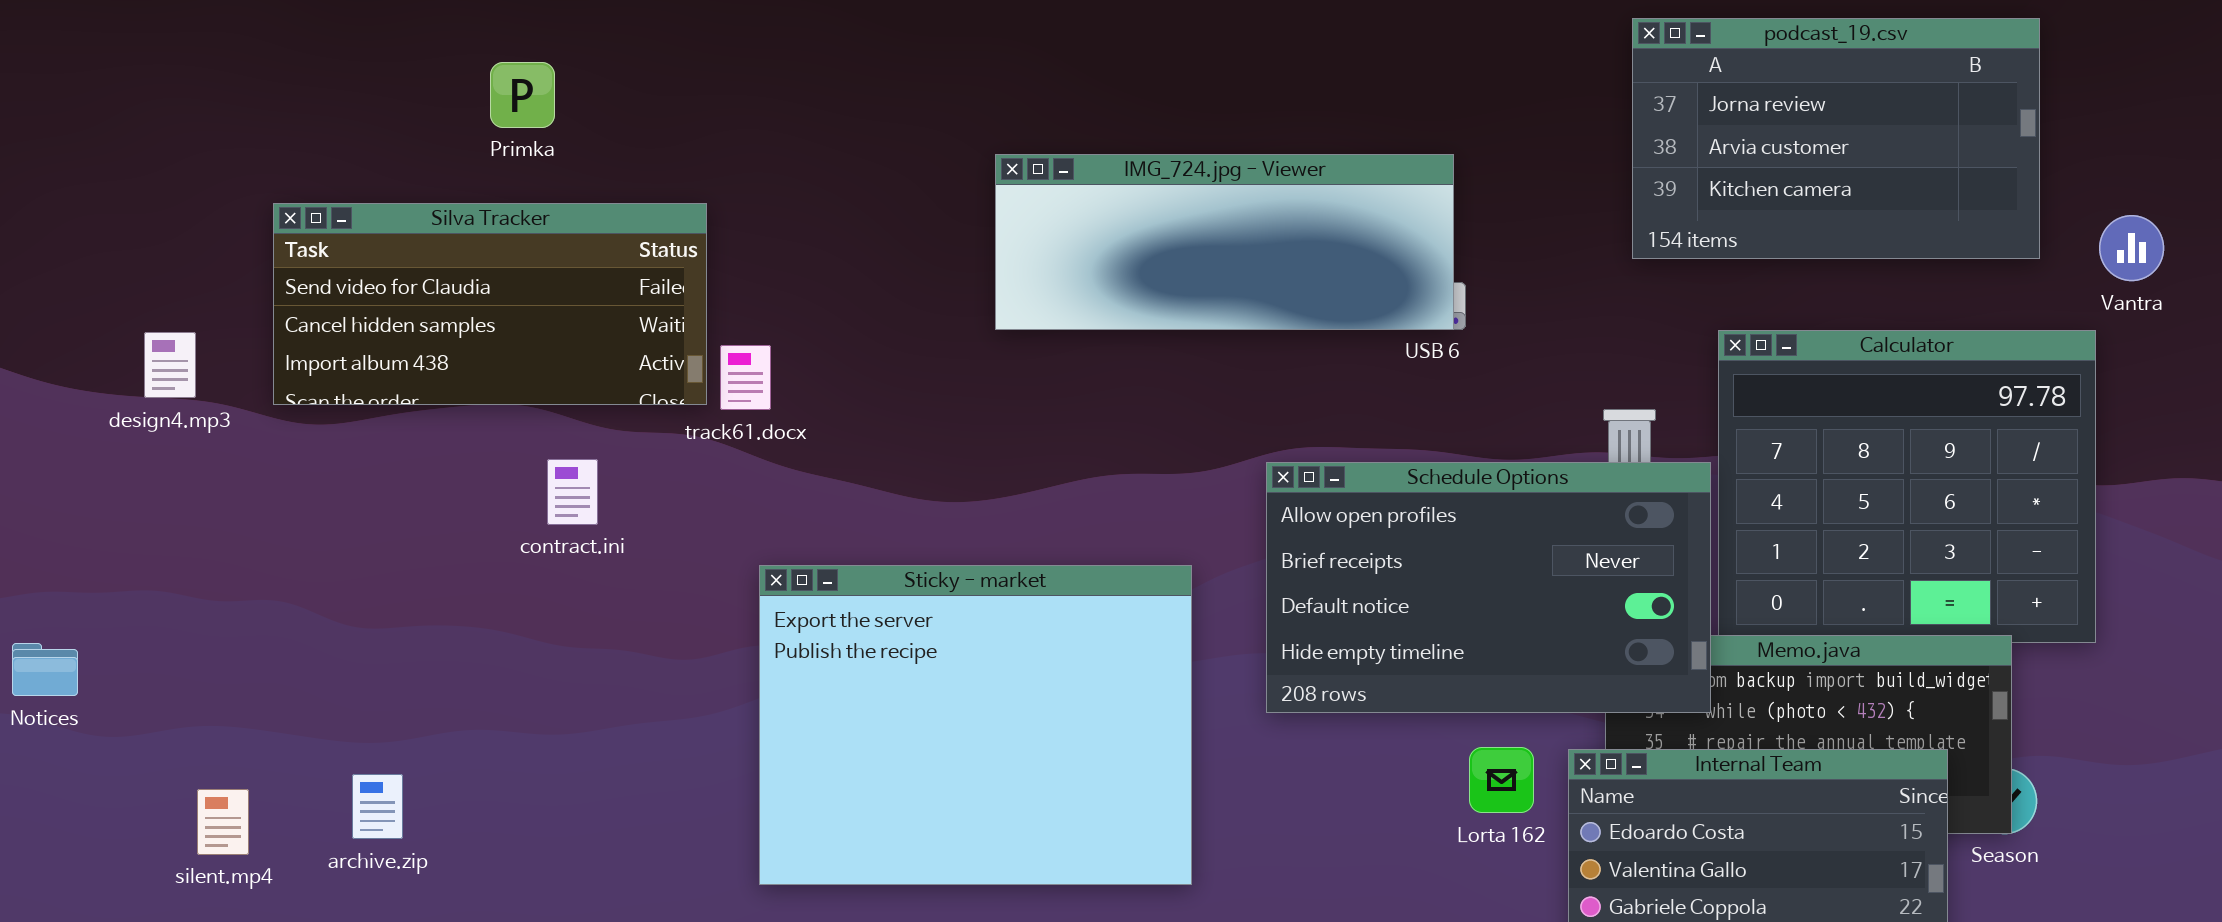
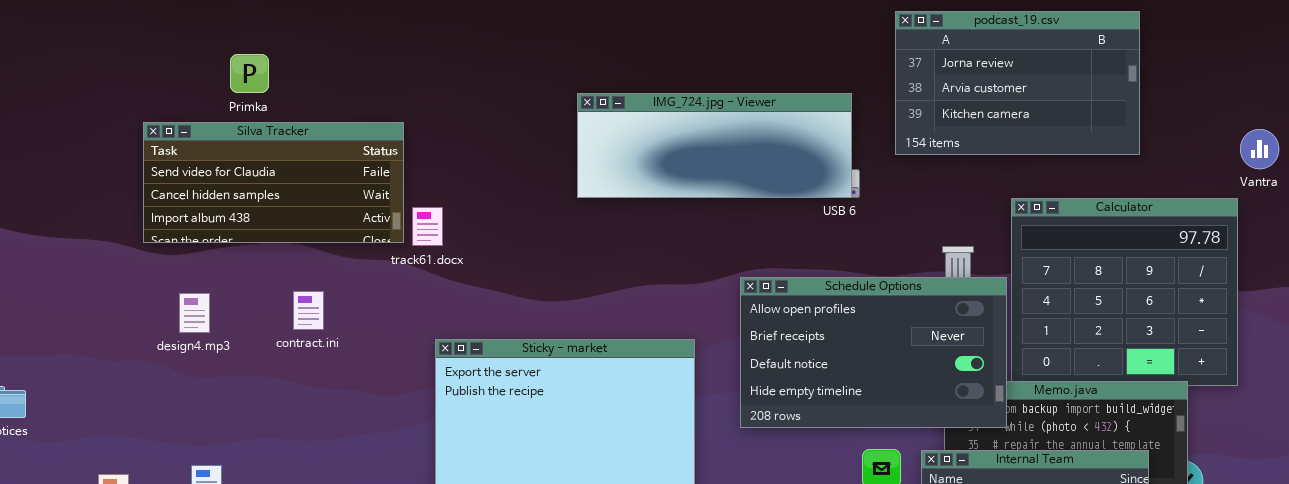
podcast_19.csv: [1632,18,2040,259] -> [895,11,1140,155], moved
Primka: [490,62,555,128] -> [230,54,269,93], moved
design4.mp3: [144,332,196,398] -> [179,293,210,333], moved
contract.ini: [547,459,598,525] -> [293,291,324,330], moved

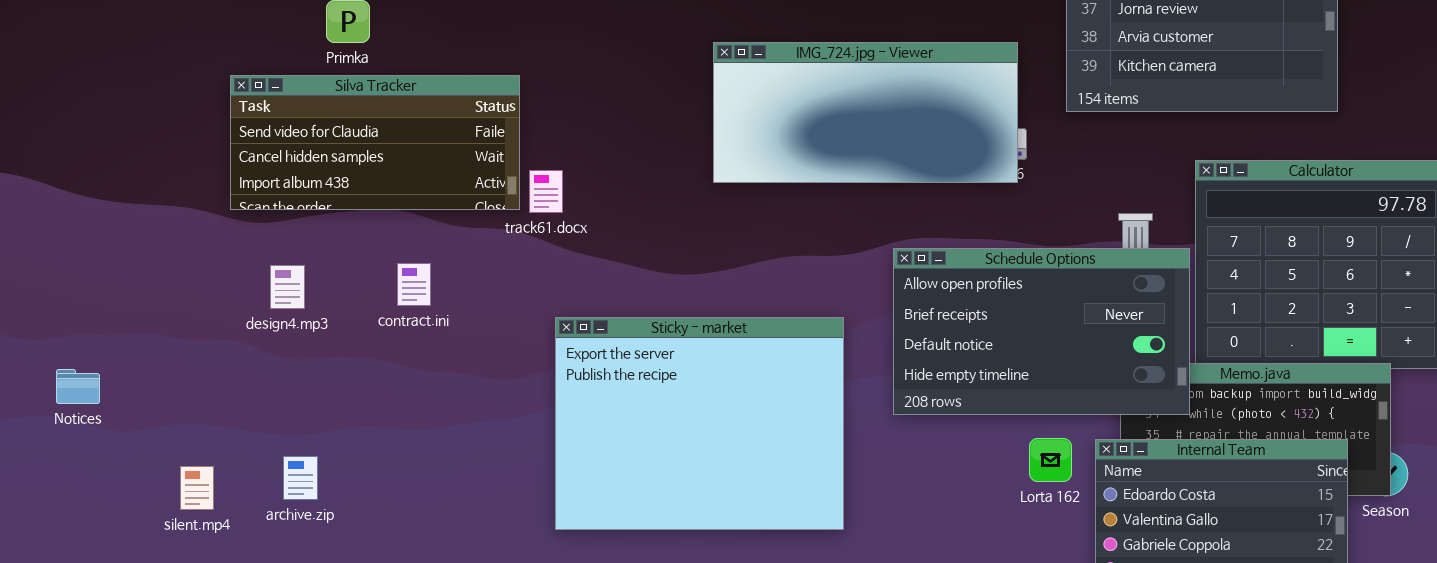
IMG_724.jpg - Viewer: [577,93,852,198] -> [713,42,1018,183], resized

